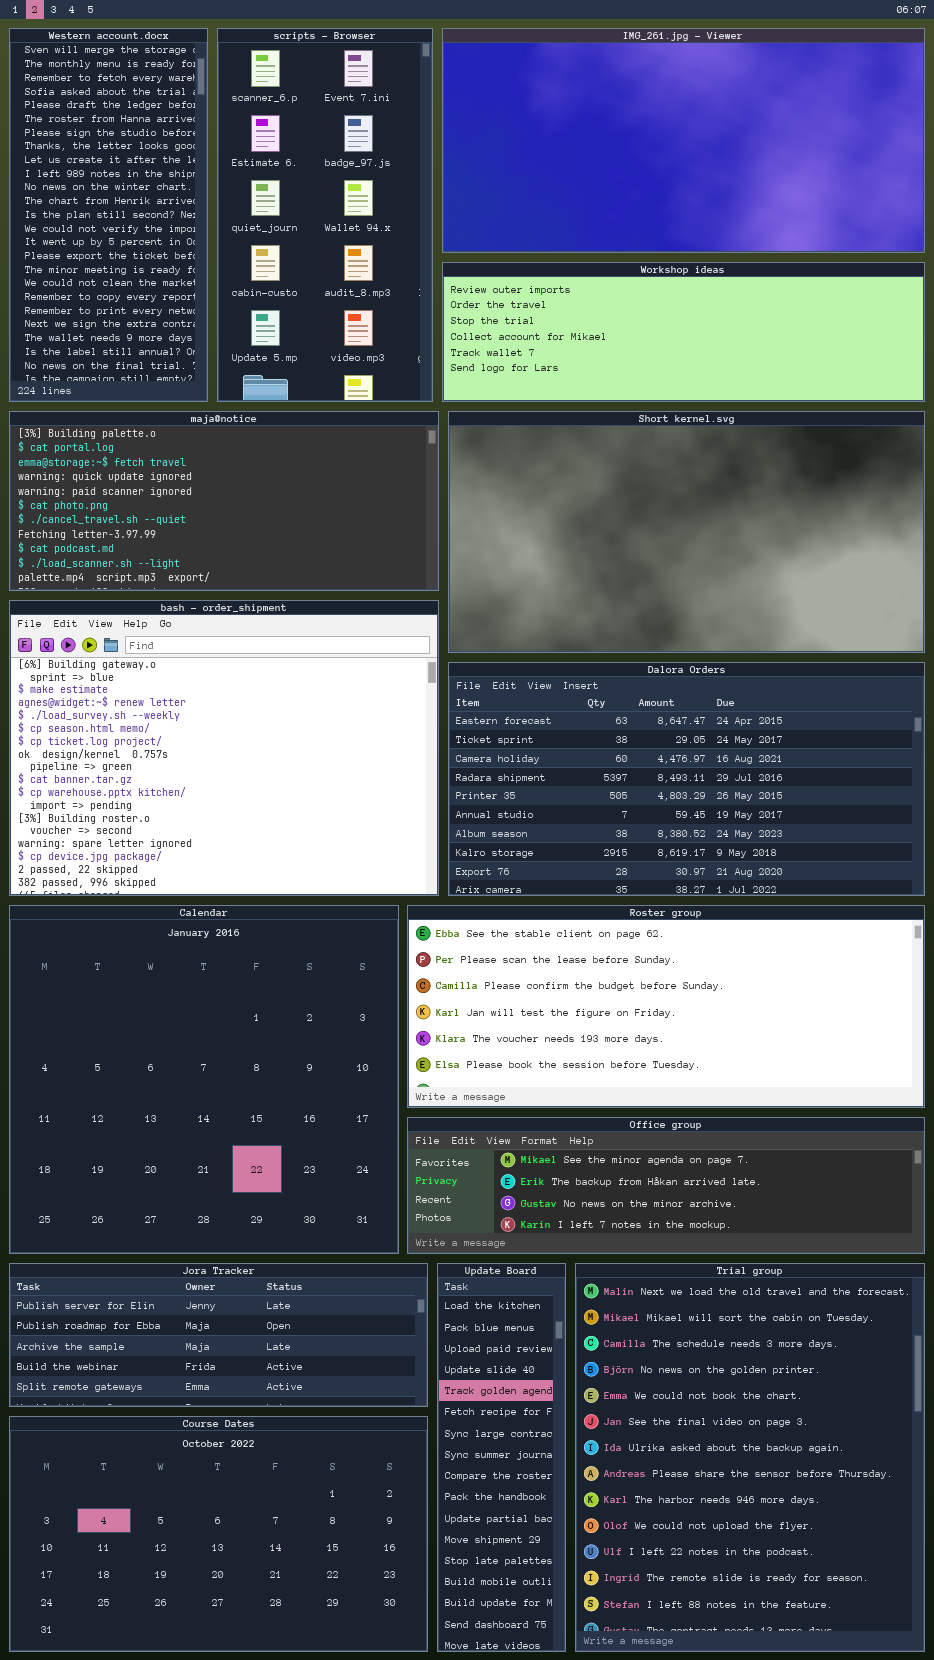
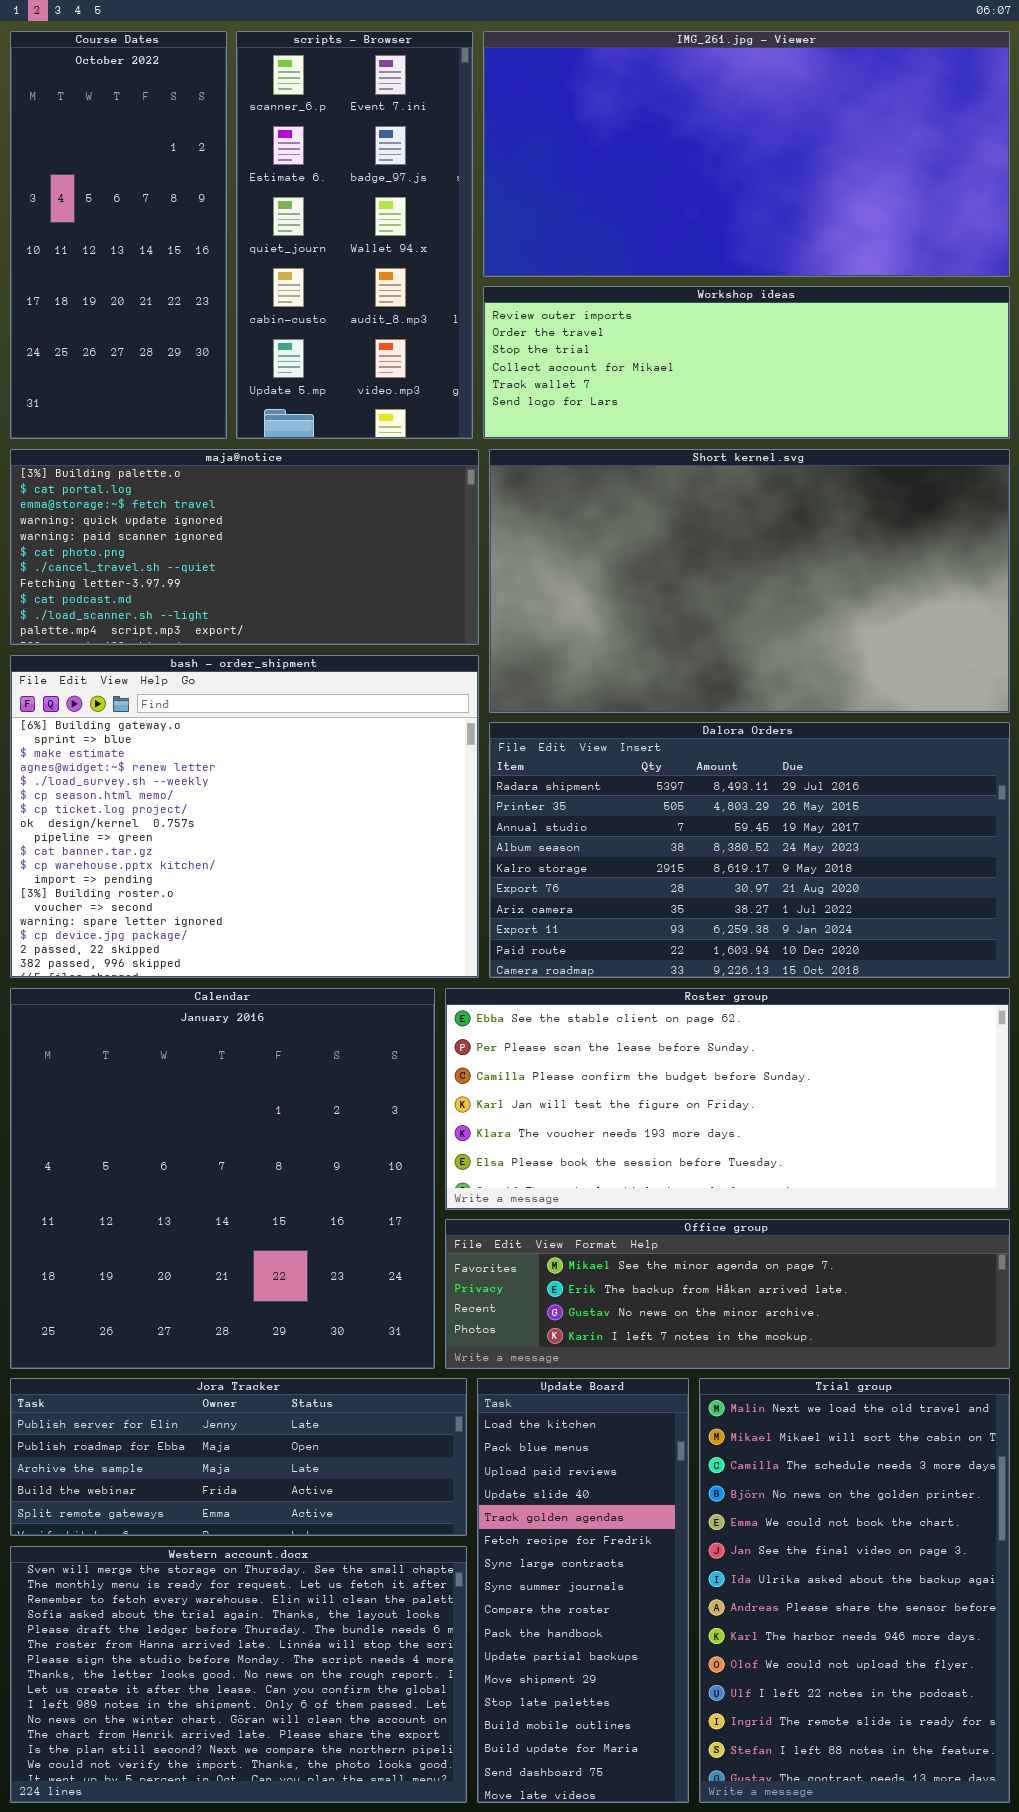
Western account.docx: [9,28,208,402] -> [10,1546,467,1803], moved, resized
Dalora Orders: [448,662,925,896] -> [489,722,1010,978], scrolled down 3 rows
Update Board: [437,1263,566,1652] -> [477,1378,689,1803], resized
Trial group: [575,1263,925,1652] -> [699,1378,1010,1803], resized
Course Dates: [9,1416,428,1652] -> [10,31,227,439], moved, resized

